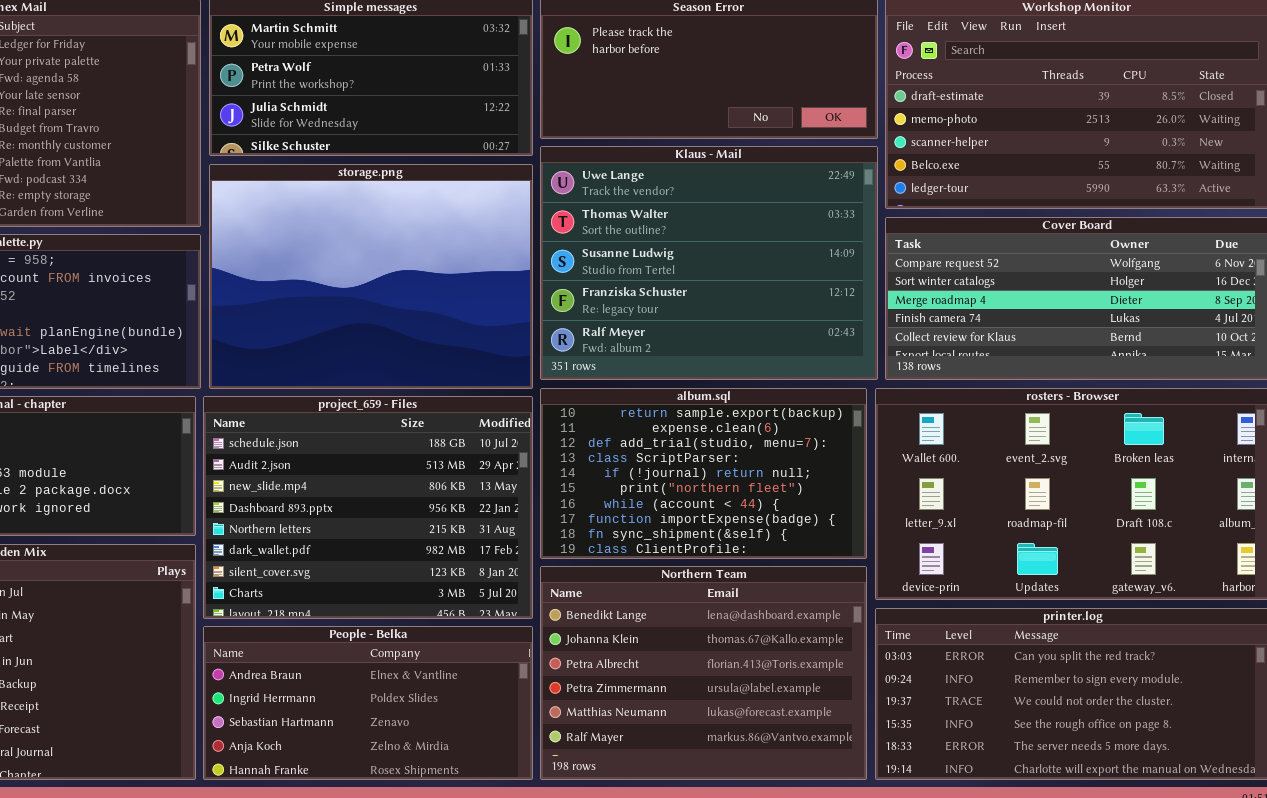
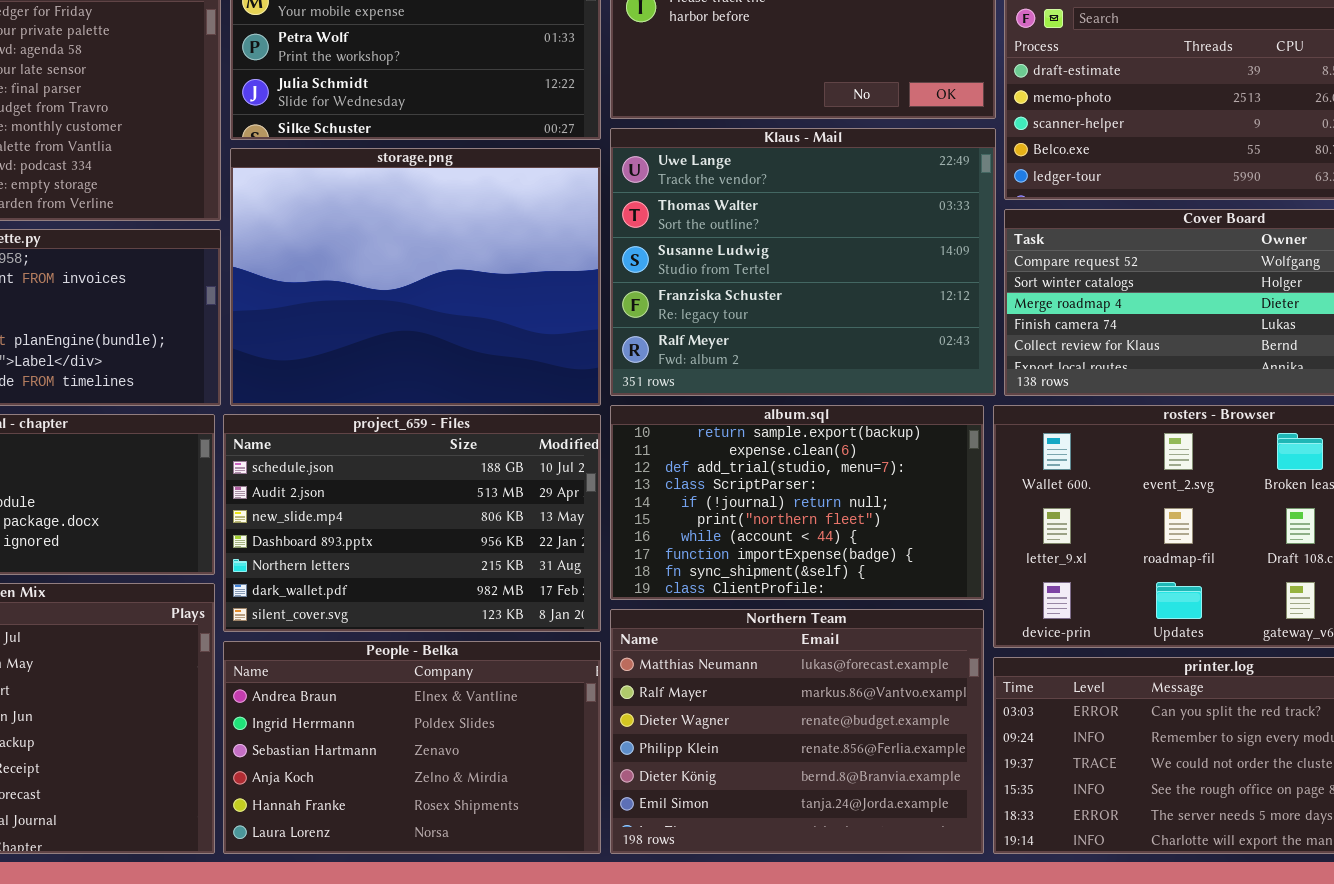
project_659 - Files: [203,396,533,619] -> [223,414,601,632], resized
Northern Team: [540,566,867,780] -> [610,609,984,854], scrolled down 4 rows
People - Belka: [203,626,533,780] -> [223,641,601,854], resized

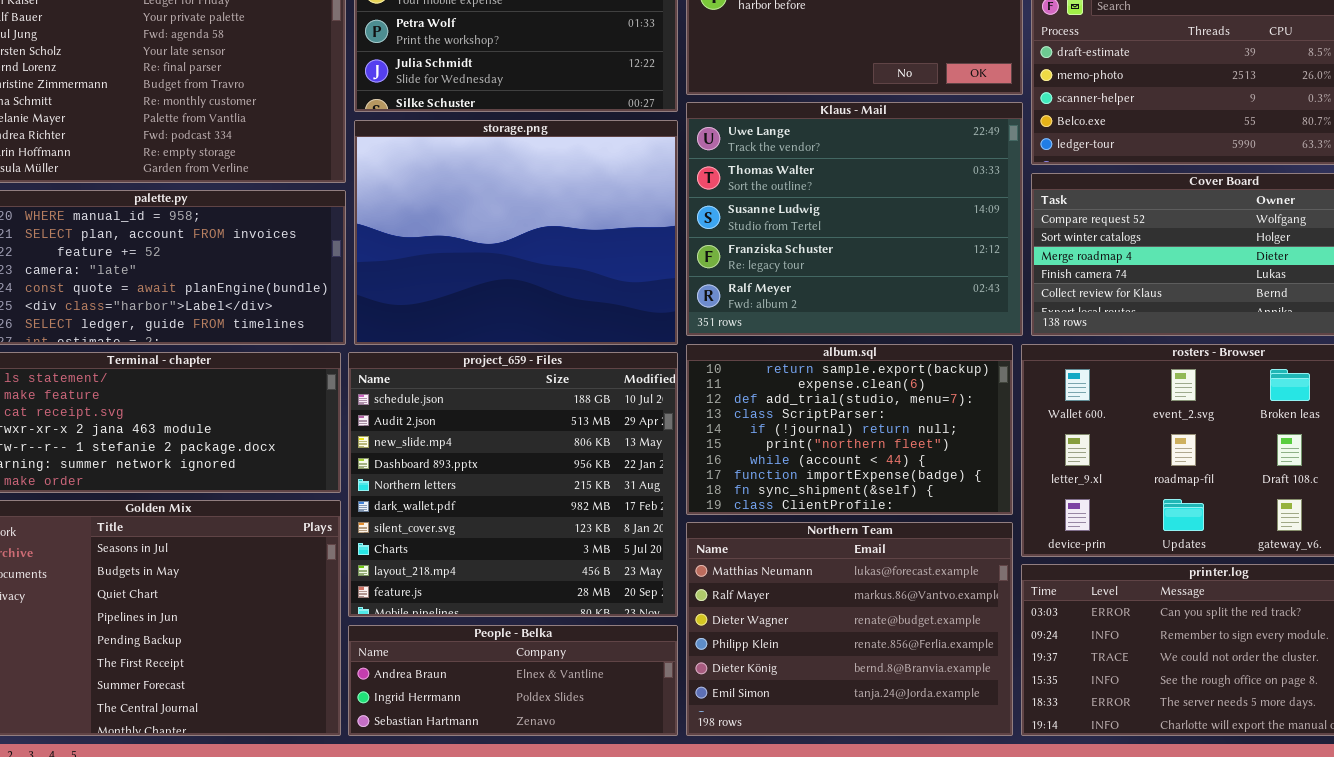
project_659 - Files: [223,414,601,632] -> [348,352,678,617], resized
People - Belka: [223,641,601,854] -> [348,625,678,736], resized

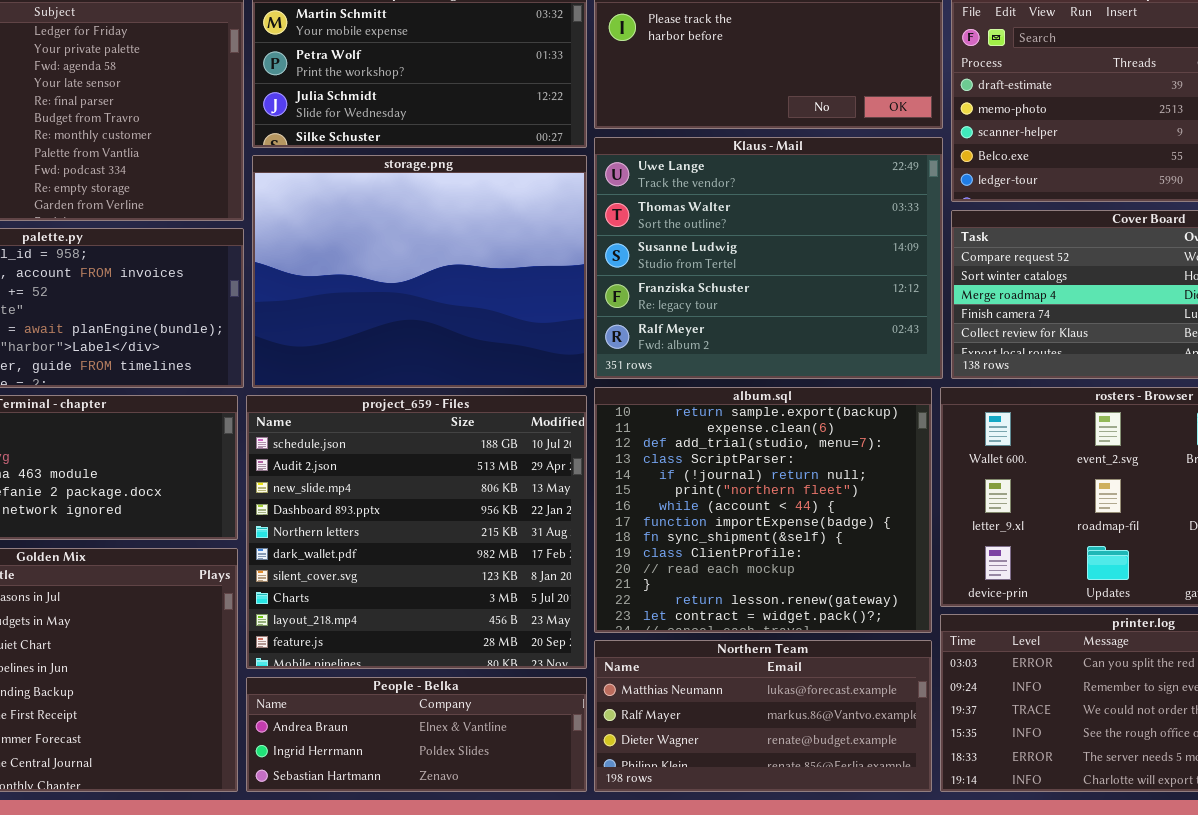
album.sql: [686,344,1013,515] -> [594,387,932,633], resized
Northern Team: [686,522,1013,736] -> [594,640,932,792], resized

